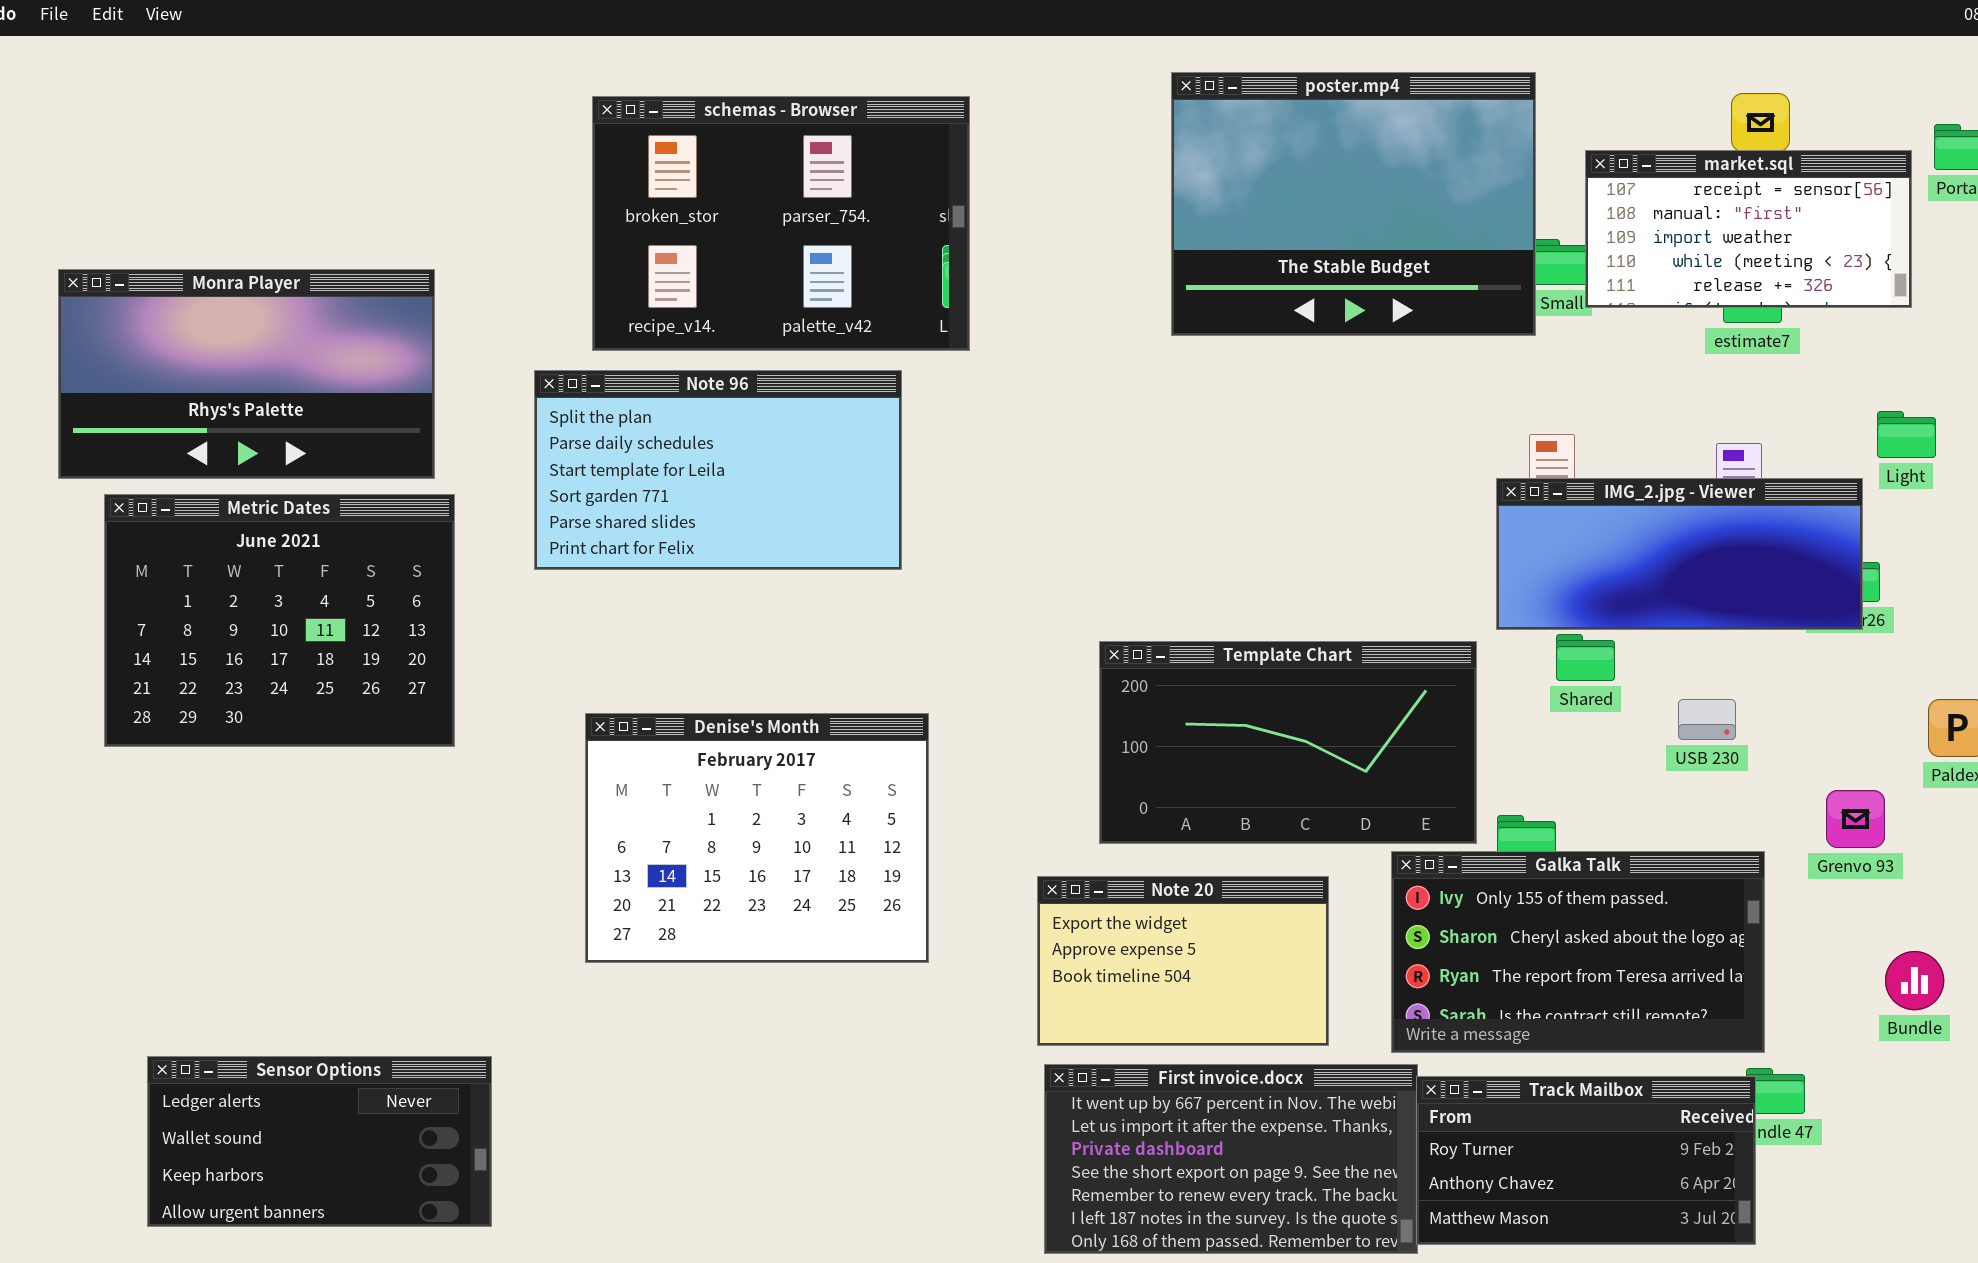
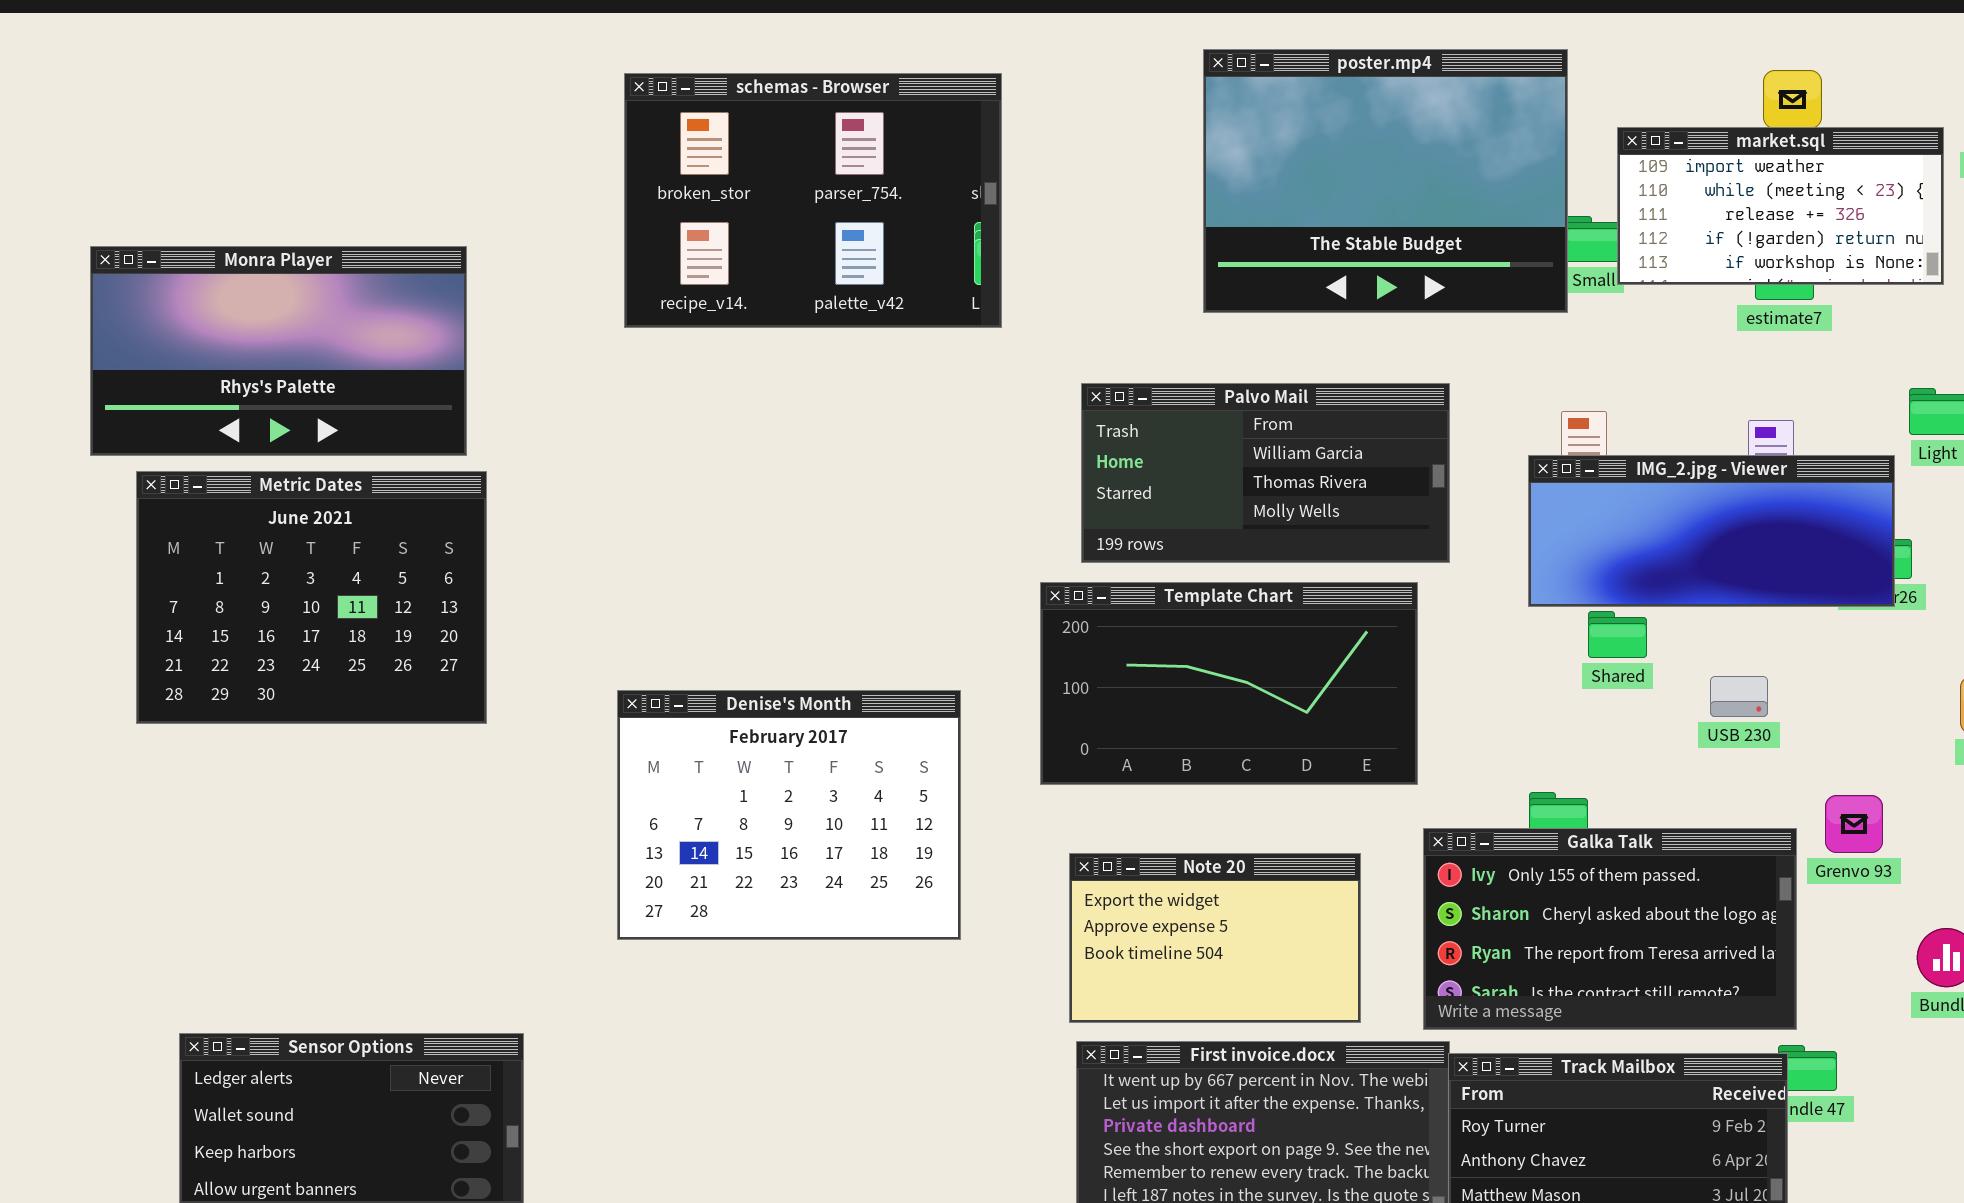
market.sql: [1585,150,1912,308] -> [1617,127,1944,285], scrolled down 2 rows
Note 96: [534,370,902,570] -> none, closed
Palvo Mail: none -> [1081,383,1450,563], opened
Template Chart: [1099,641,1477,844] -> [1040,582,1418,785], moved
Grenvo 93: [1826,790,1885,848] -> [1825,795,1883,853], moved

